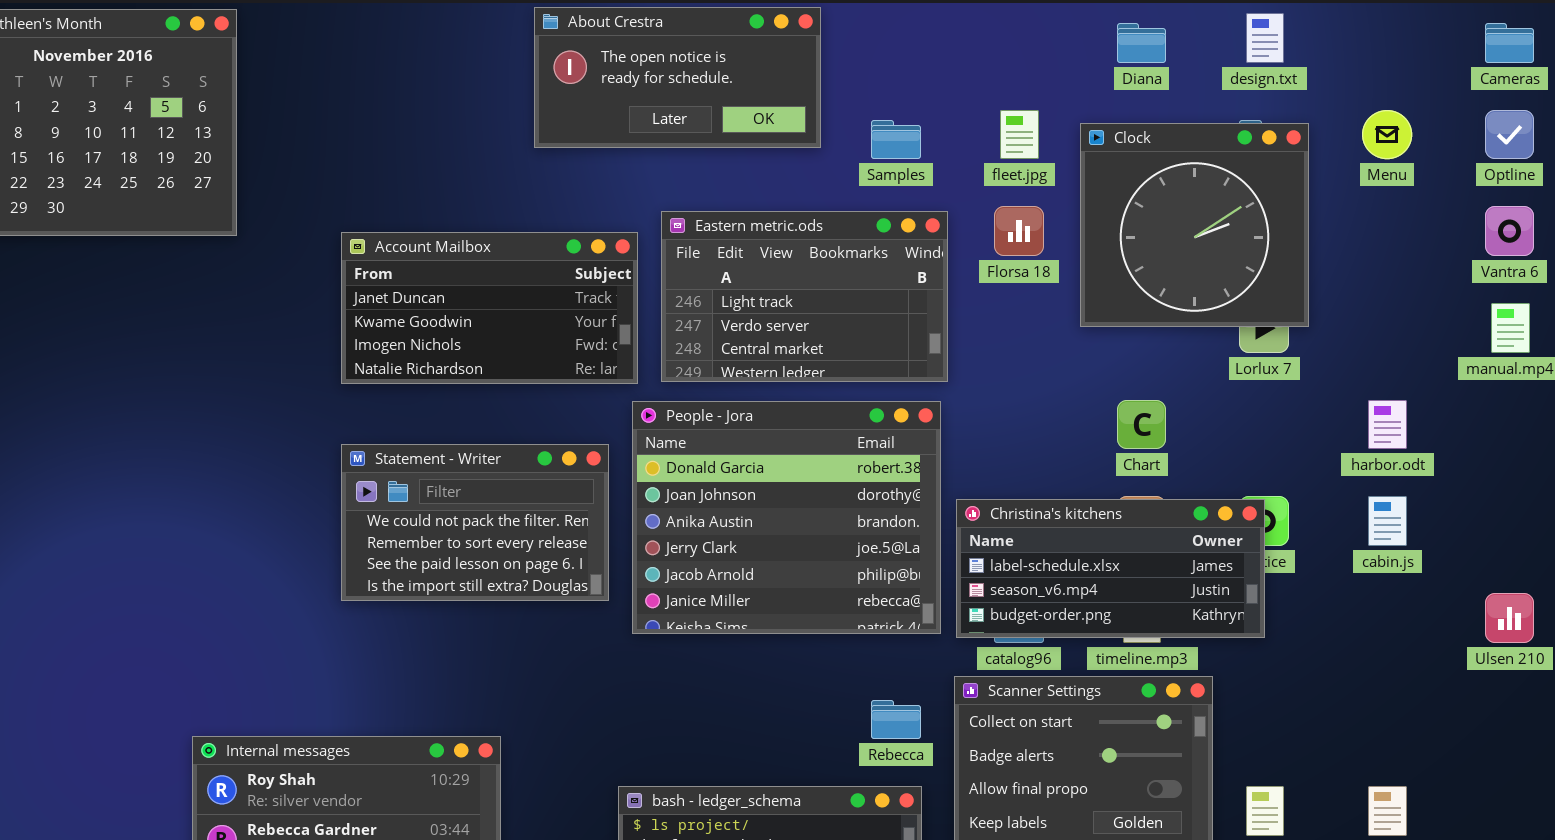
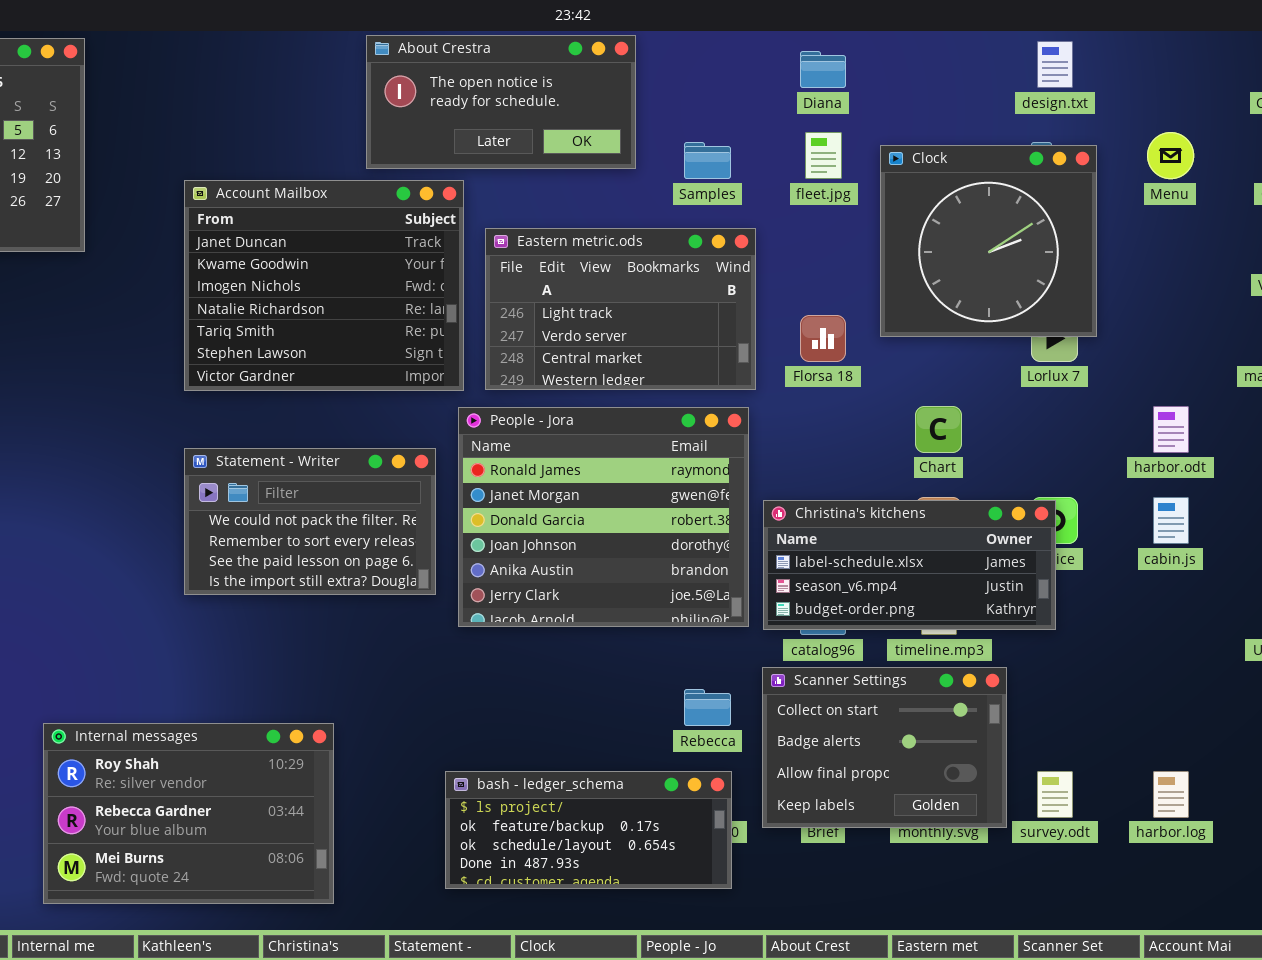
Diana: [1117,23,1166,63] -> [800,51,846,88], moved
Florsa 18: [994,206,1044,256] -> [800,315,846,362], moved
Account Mailbox: [341,232,638,384] -> [184,180,464,391], resized
People - Jora: [632,401,941,634] -> [458,407,749,627], scrolled up 2 rows

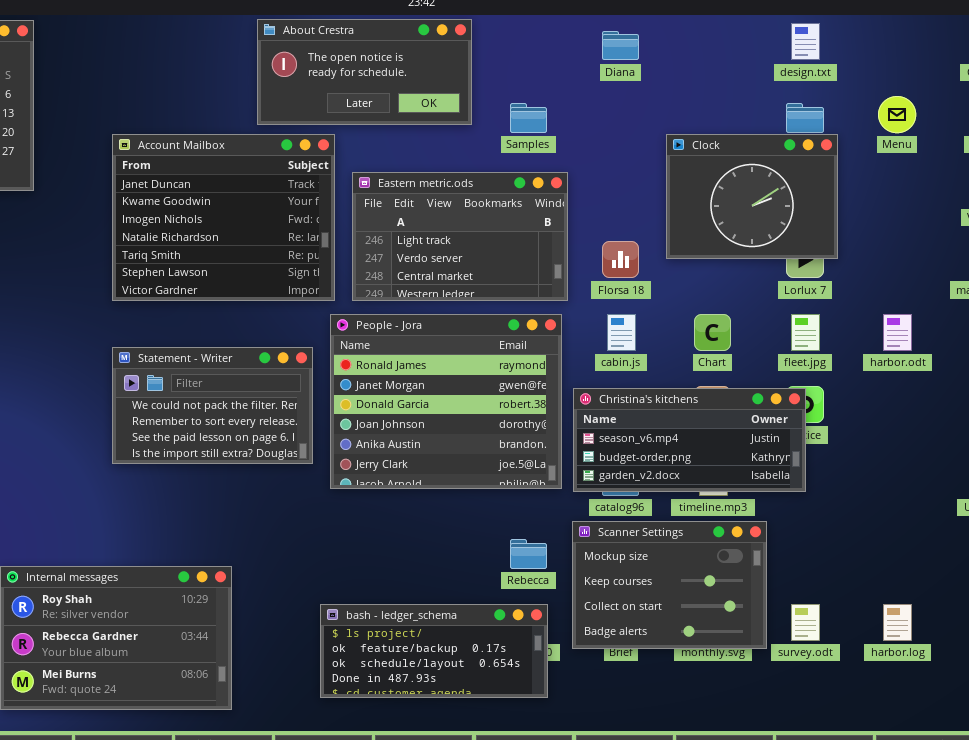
fleet.jpg: [805,132,842,179] -> [791,314,820,351], moved
Clock: [880,145,1097,337] -> [666,134,838,259], resized
cabin.js: [1153,497,1189,544] -> [607,314,636,351], moved
Christina's kitchens: [763,500,1056,630] -> [573,388,806,492], scrolled down 1 row
Scanner Settings: [762,667,1007,828] -> [572,521,767,649], scrolled up 2 rows

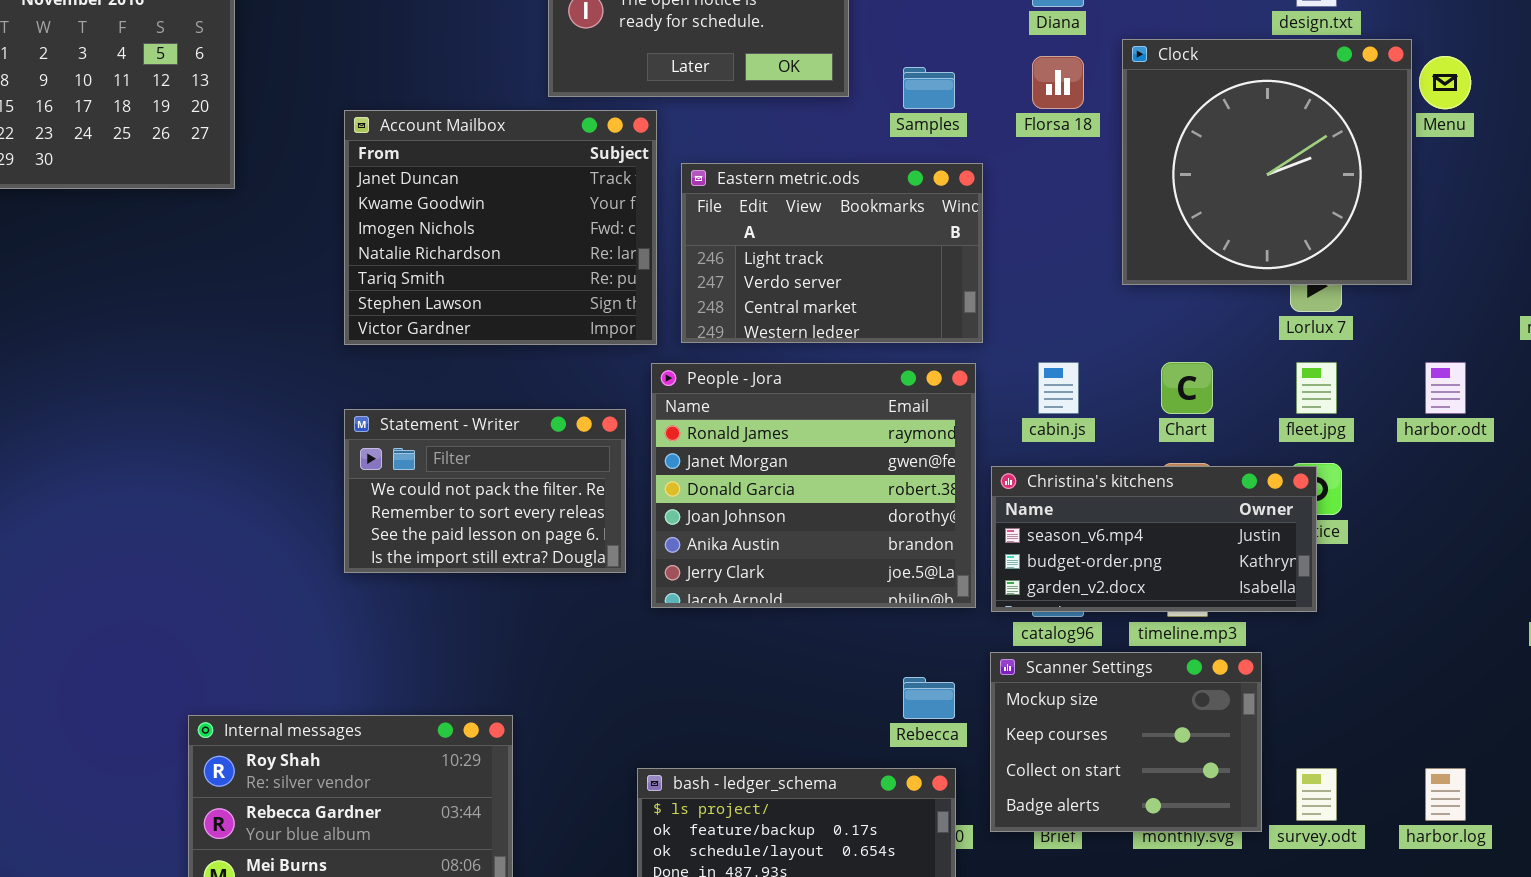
Clock: [666,134,838,259] -> [1122,39,1412,285], resized
Florsa 18: [602,241,639,278] -> [1032,56,1084,109], moved

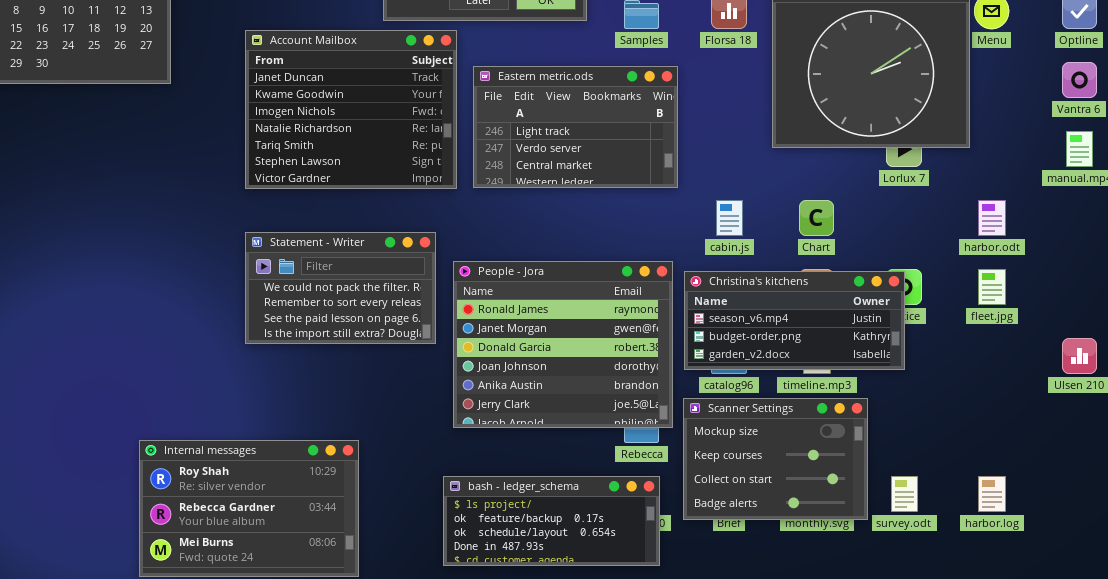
fleet.jpg: [1296,362,1337,414] -> [978,269,1006,305], moved
People - Jora: [651,363,976,608] -> [453,261,673,428], moved

